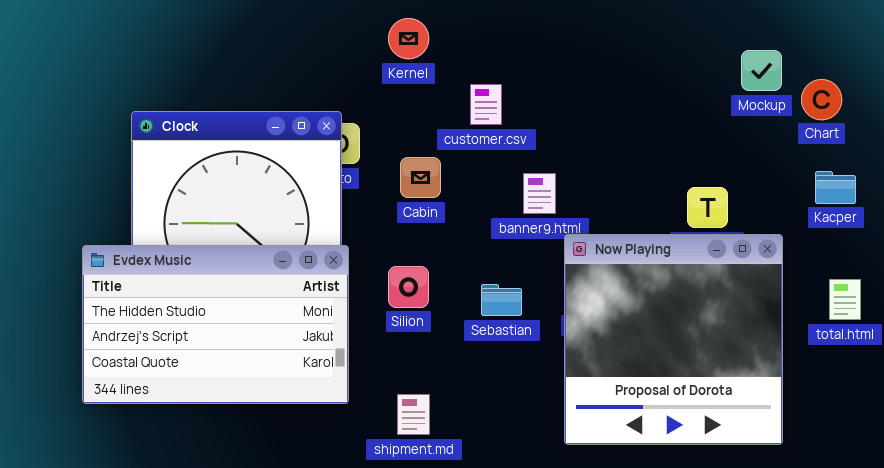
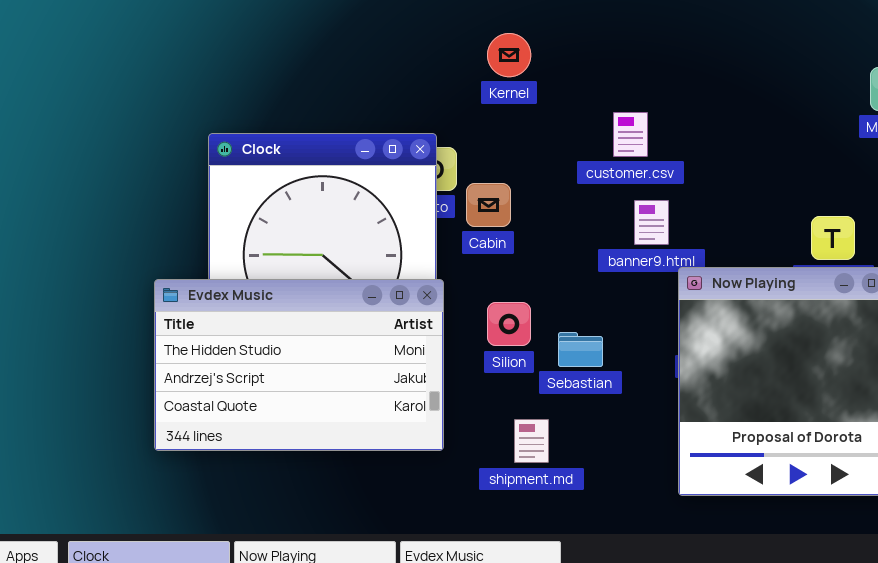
customer.csv: [470,84,502,125] -> [613,112,648,157], moved
Cabin: [400,157,441,198] -> [466,183,511,227], moved
Sebastian: [481,284,522,316] -> [558,332,603,367], moved
shipment.md: [397,394,430,435] -> [514,419,549,463], moved

